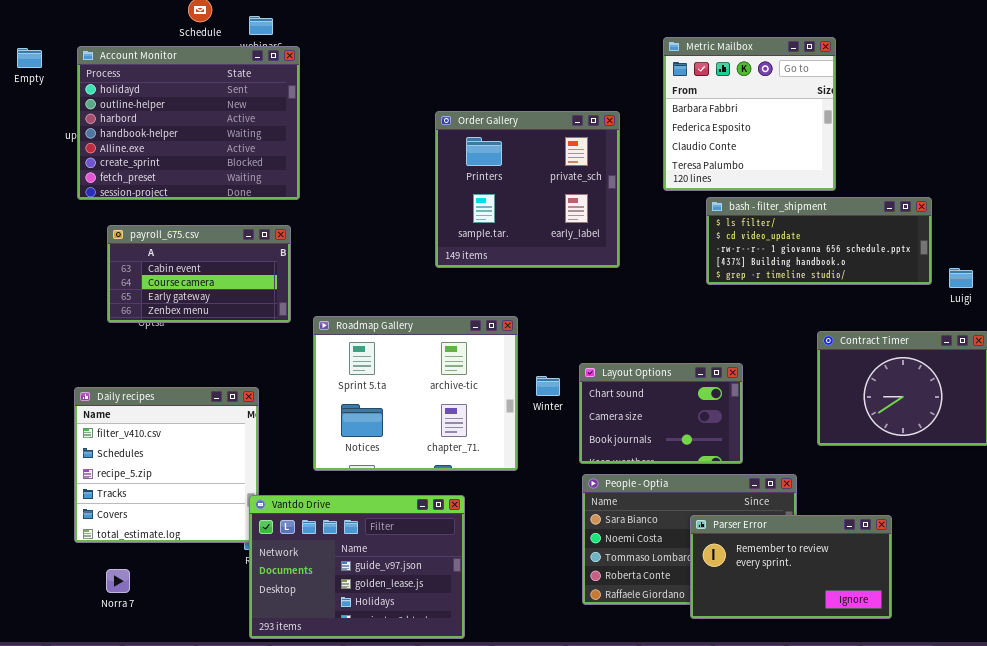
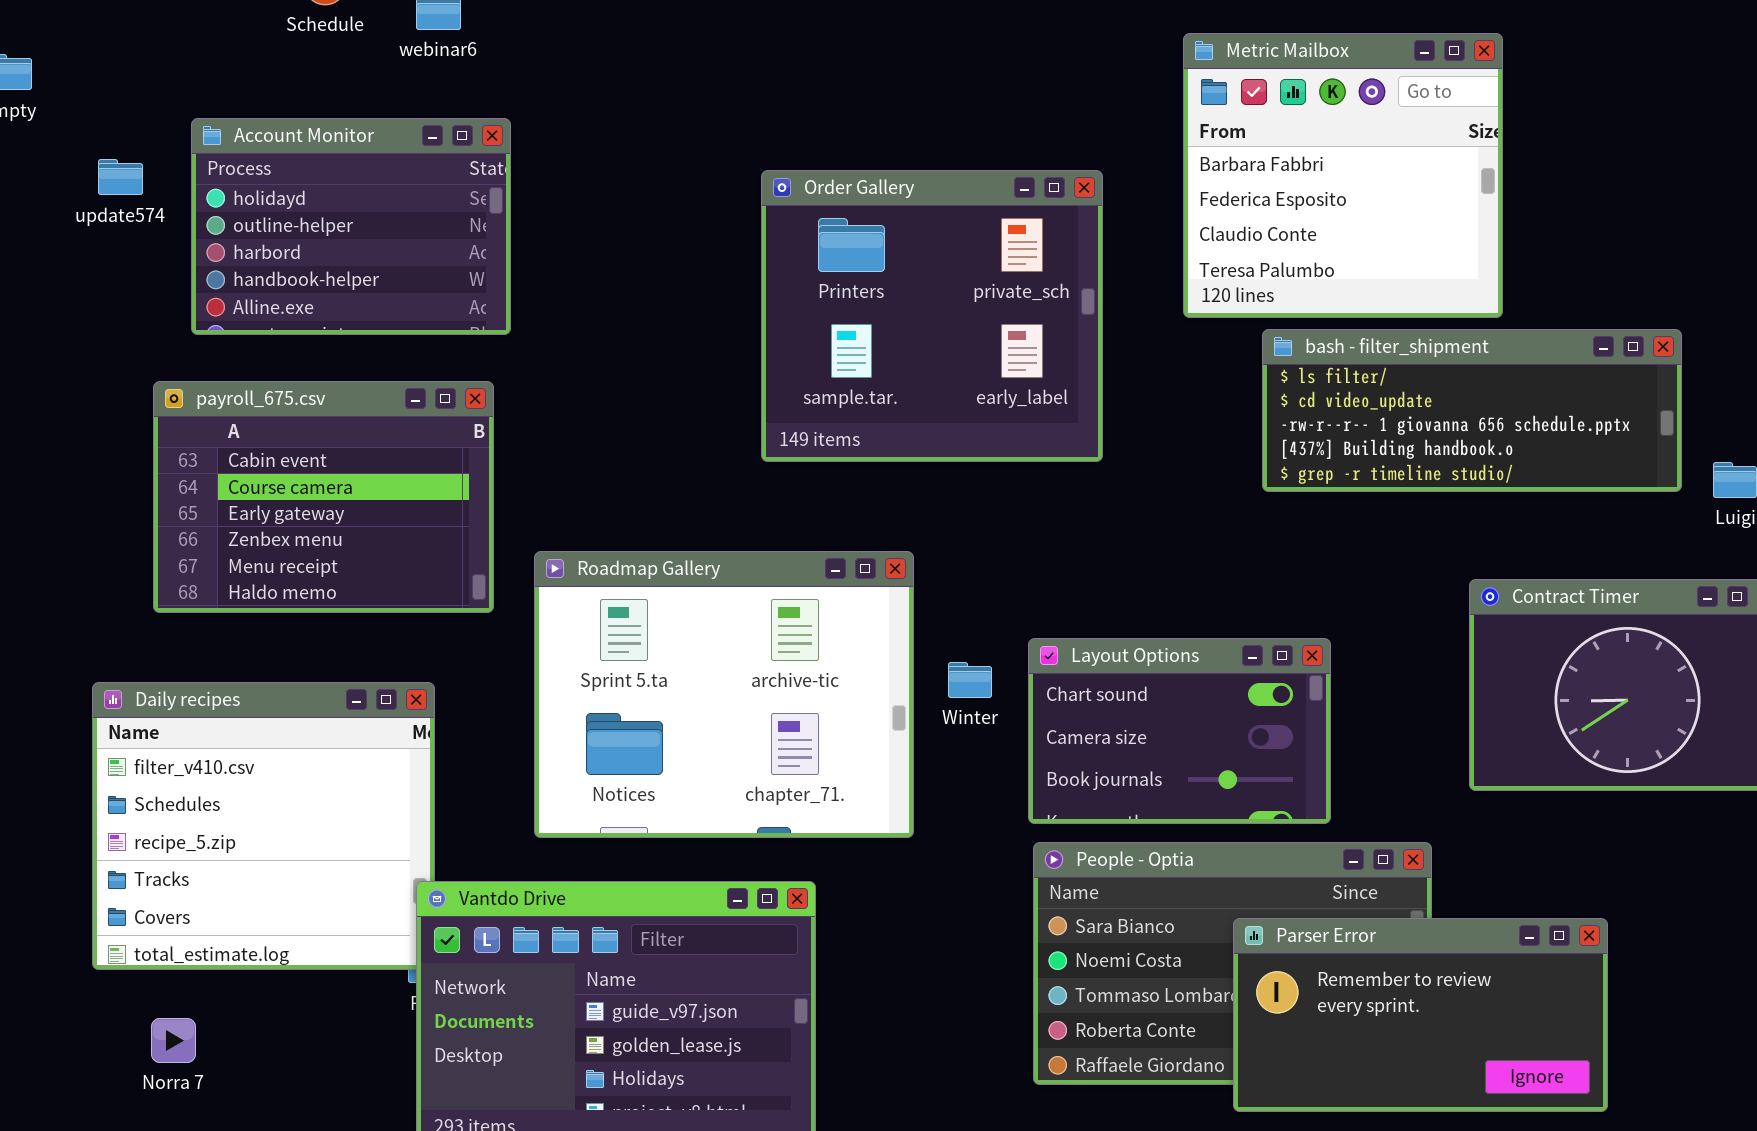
Account Monitor: [77,46,300,200] -> [191,118,511,335], resized
payroll_675.csv: [107,225,291,323] -> [153,381,494,613], resized

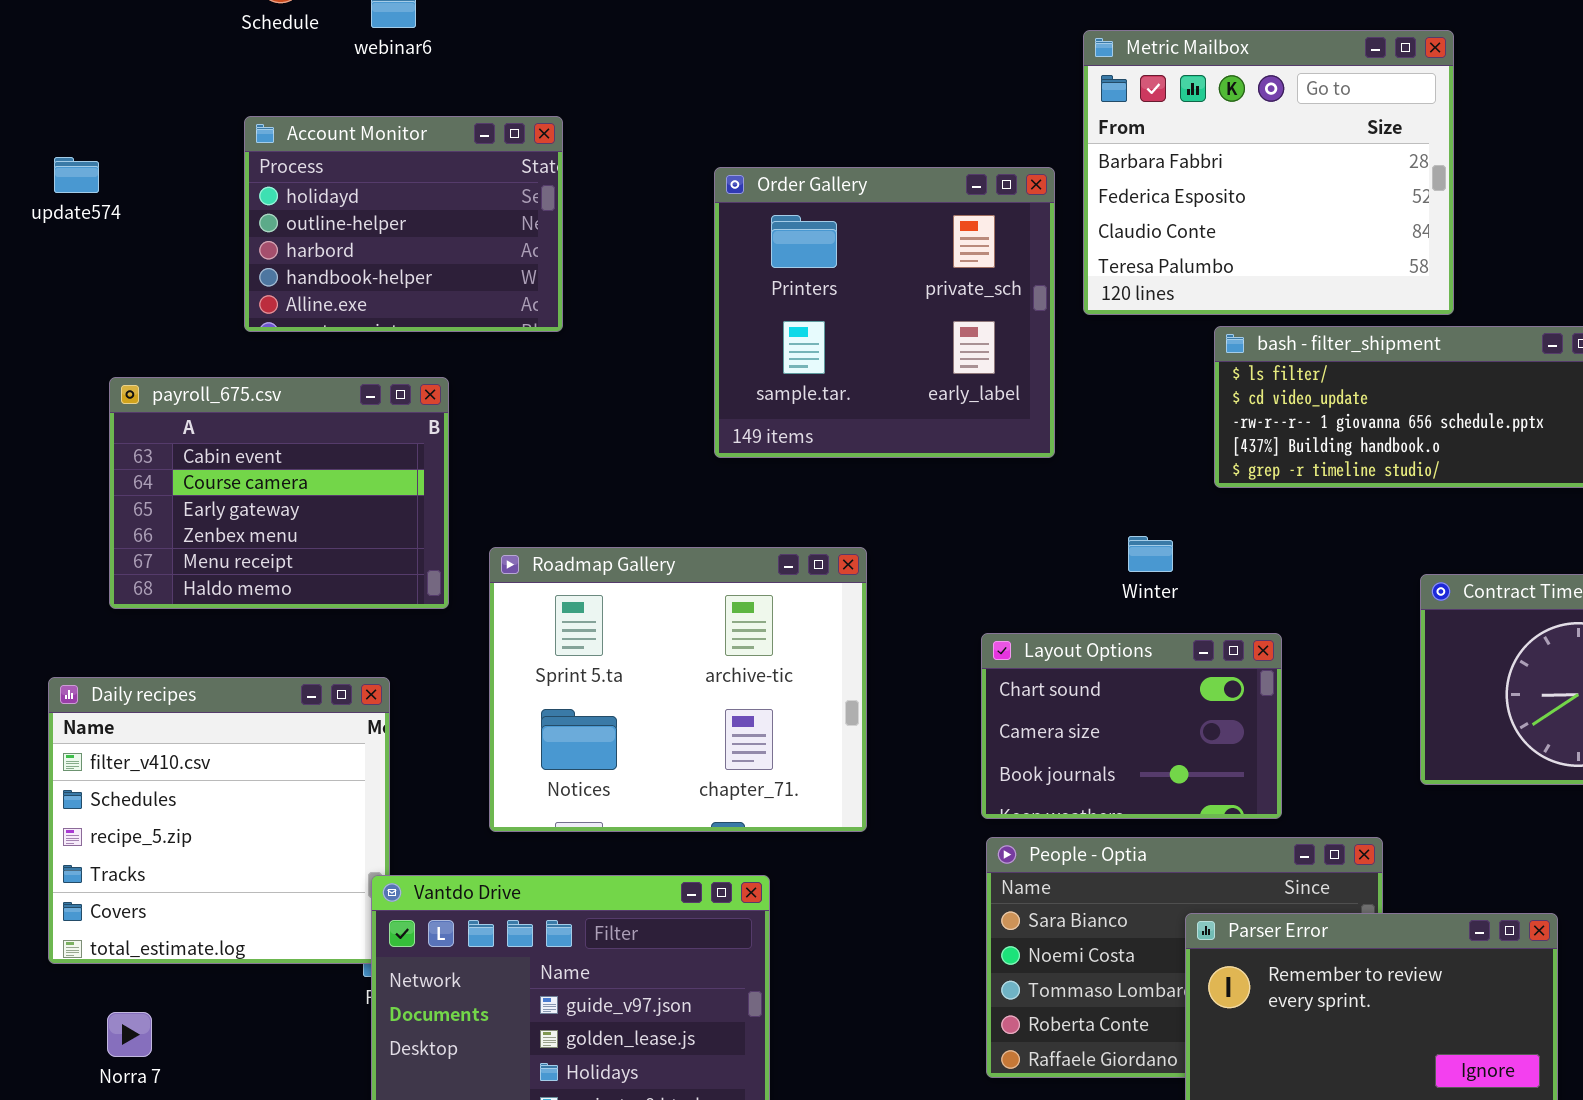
Metric Mailbox: [1183,33,1503,318] -> [1083,30,1454,315], resized
Account Monitor: [191,118,511,335] -> [244,116,563,332], moved
Winter: [948,662,992,698] -> [1128,536,1173,572], moved

